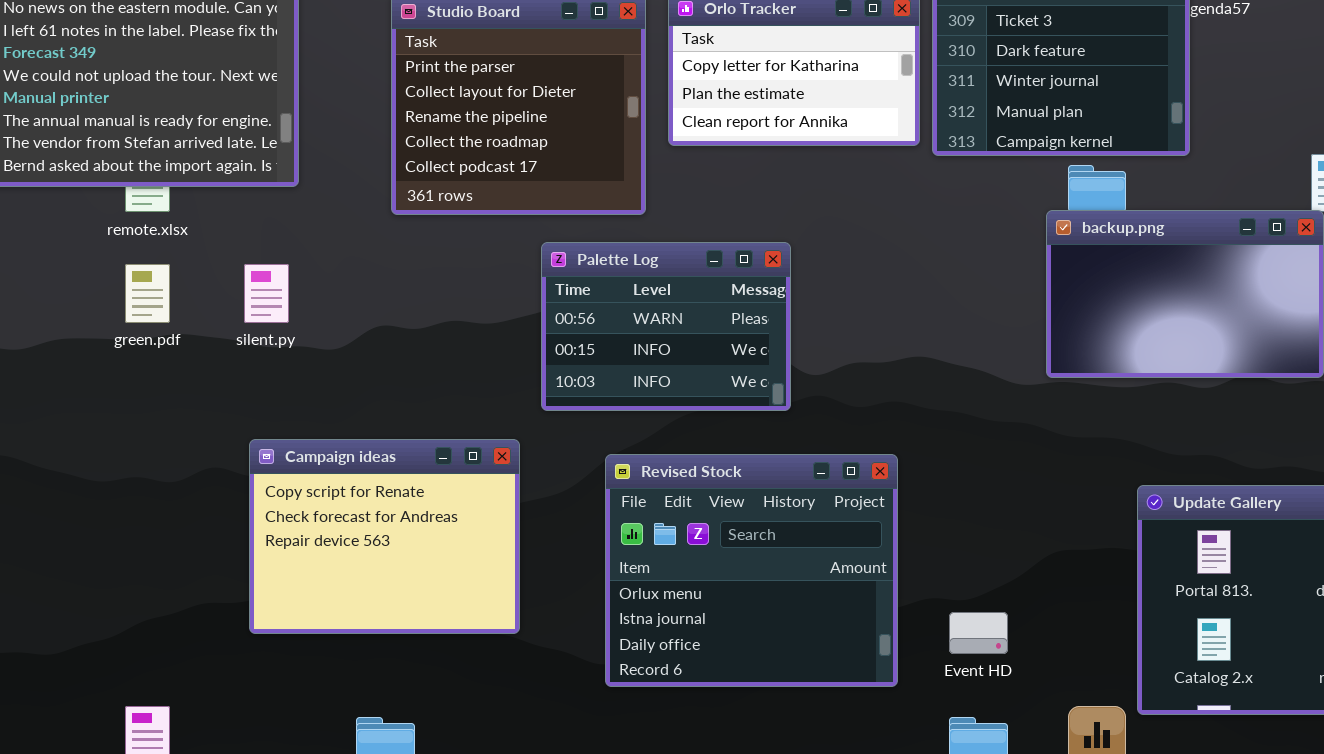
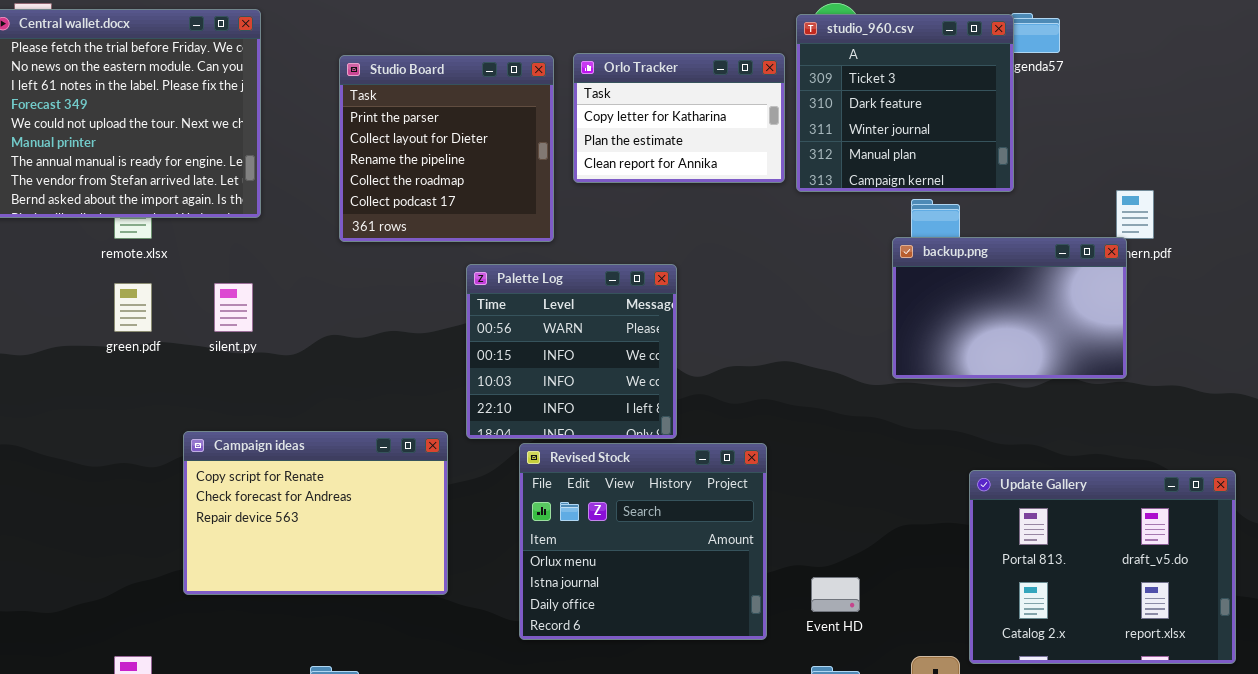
Palette Log: [541,242,791,411] -> [466,264,677,439], resized
Campaign ideas: [249,439,520,634] -> [183,431,448,595], resized

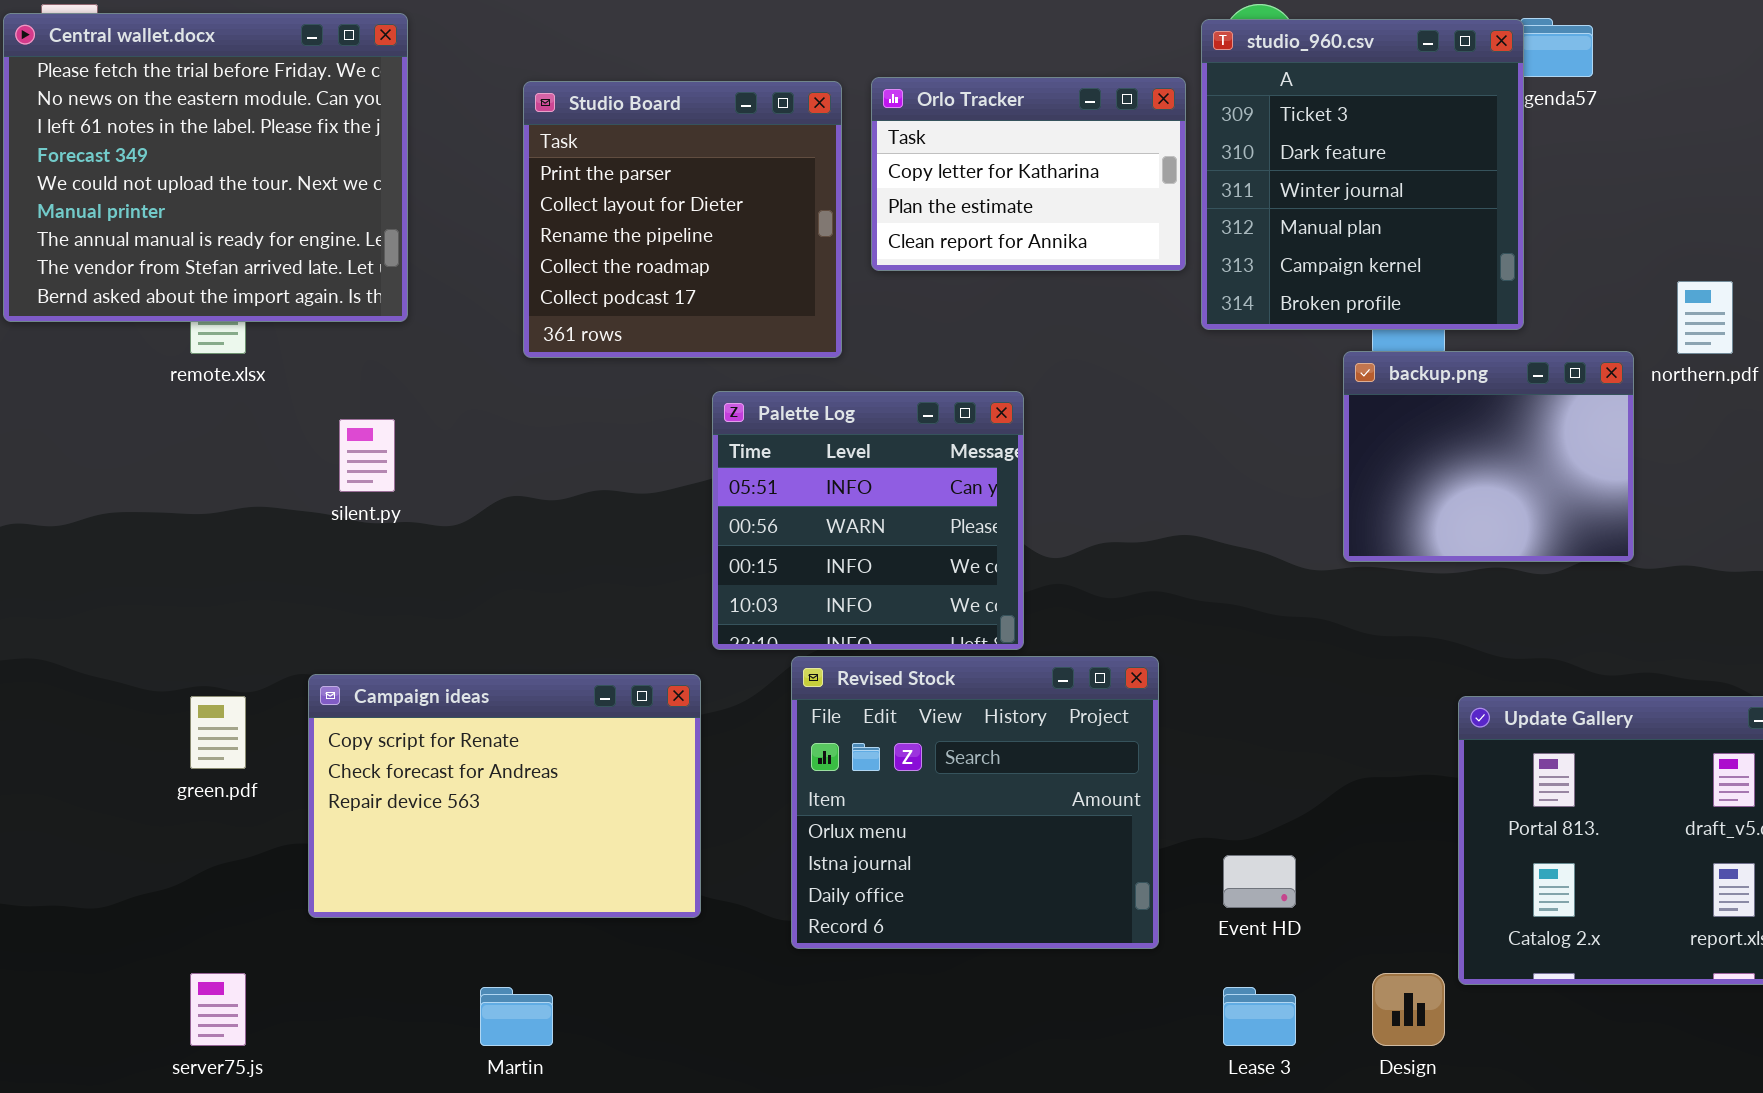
studio_960.csv: [796,14,1014,192] -> [1201,19,1524,330], resized
backup.png: [892,237,1127,379] -> [1343,351,1634,562], resized
Palette Log: [466,264,677,439] -> [712,391,1024,650], scrolled up 1 row
green.pdf: [114,283,152,332] -> [190,696,246,769], moved
Campaign ideas: [183,431,448,595] -> [308,674,701,918], moved

